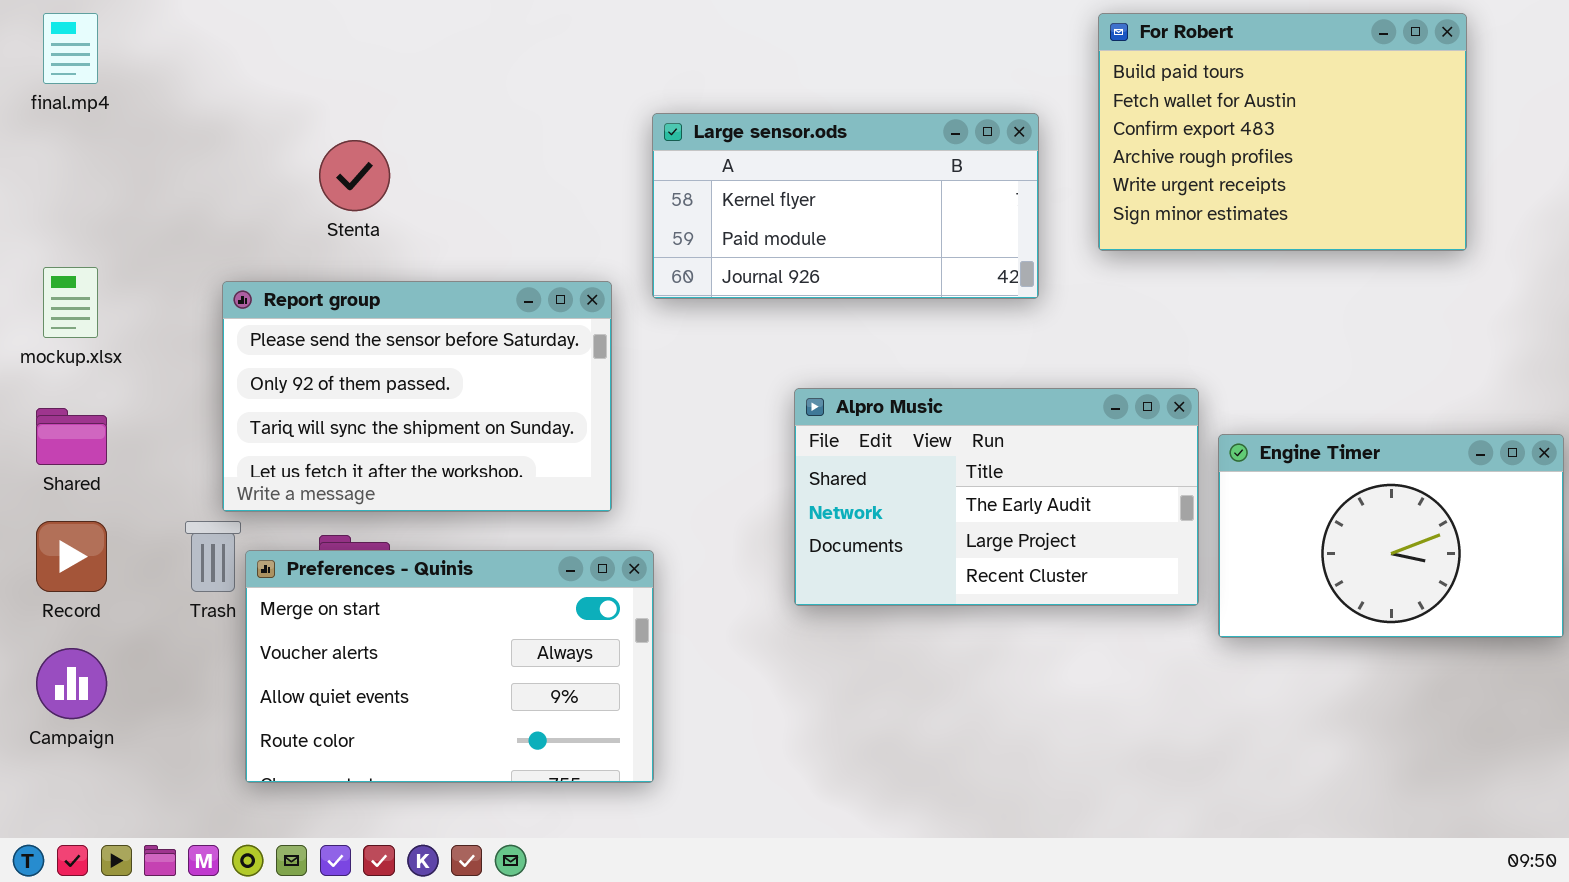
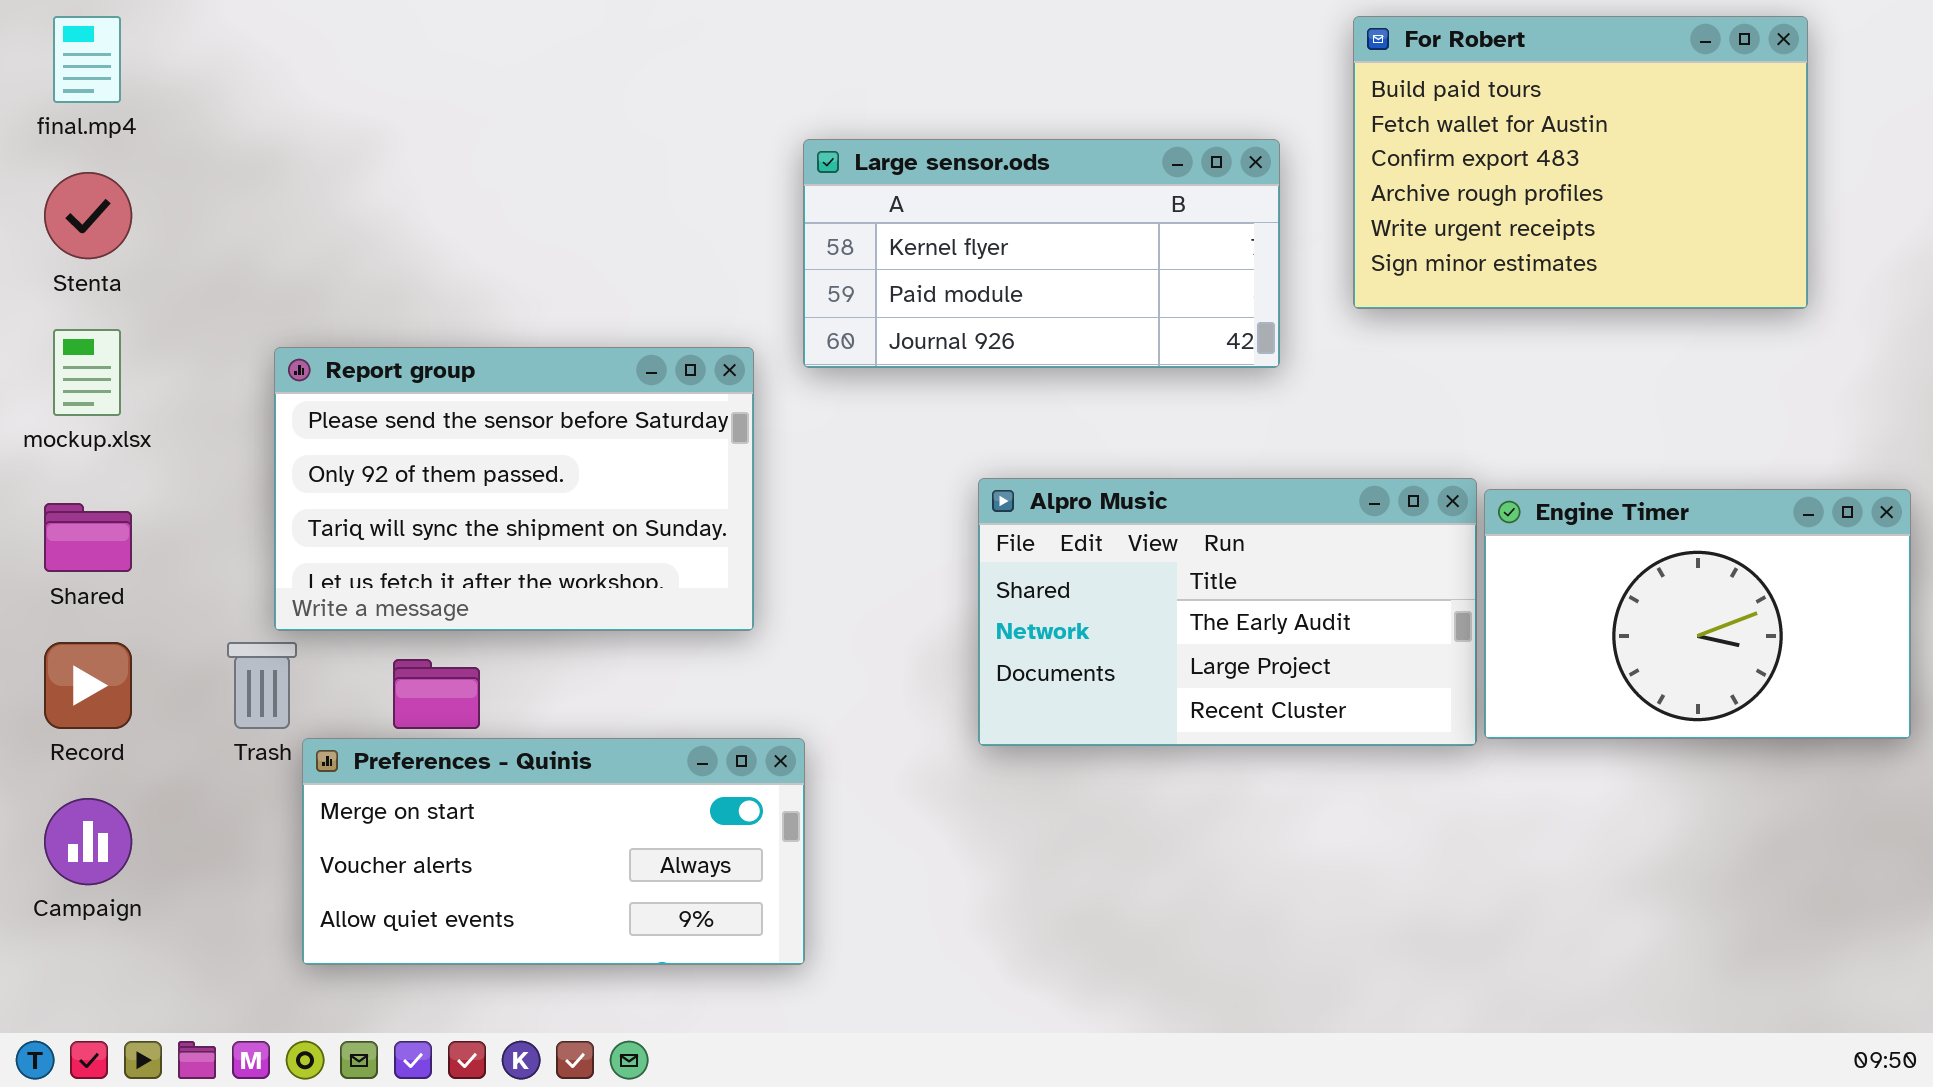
Stenta: [319,140,390,211] -> [44,172,132,259], moved
Engine Timer: [1218,434,1564,638] -> [1484,489,1911,739], moved
Preferences - Quinis: [245,550,654,783] -> [302,738,805,965], resized

